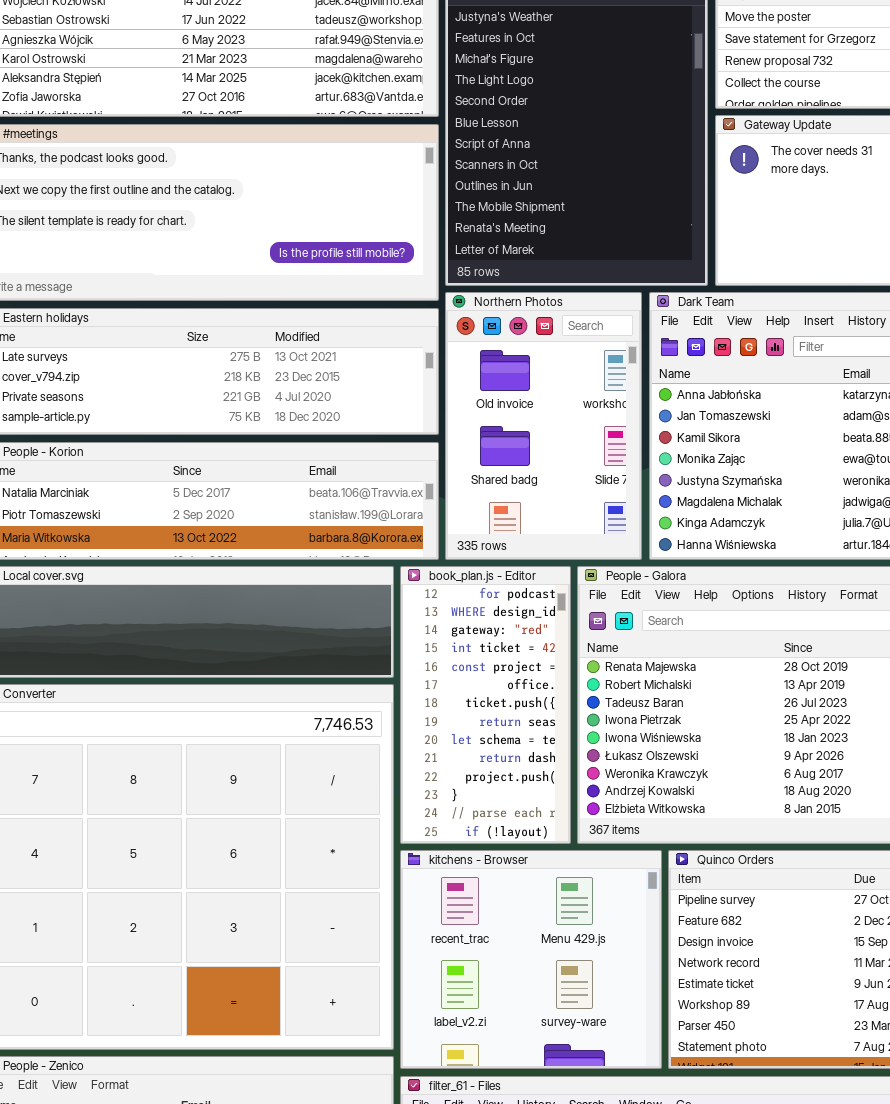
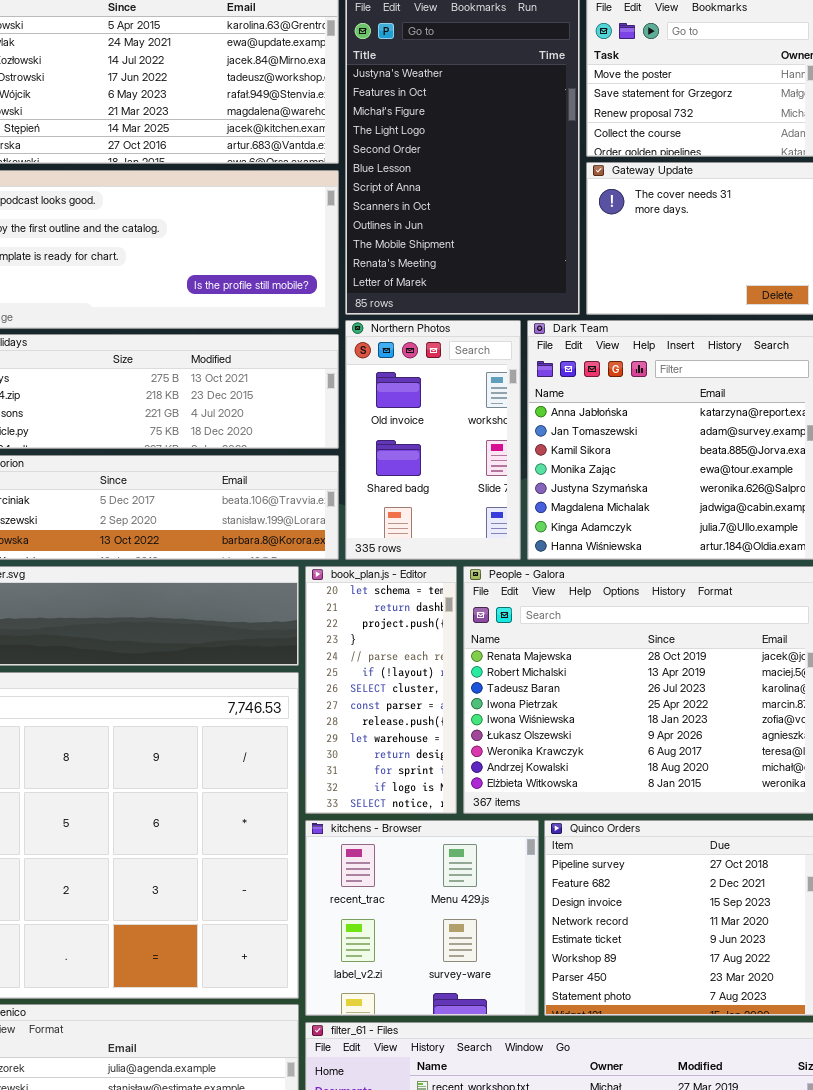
book_plan.js - Editor: [400,566,571,844] -> [305,566,457,814], scrolled down 8 rows

